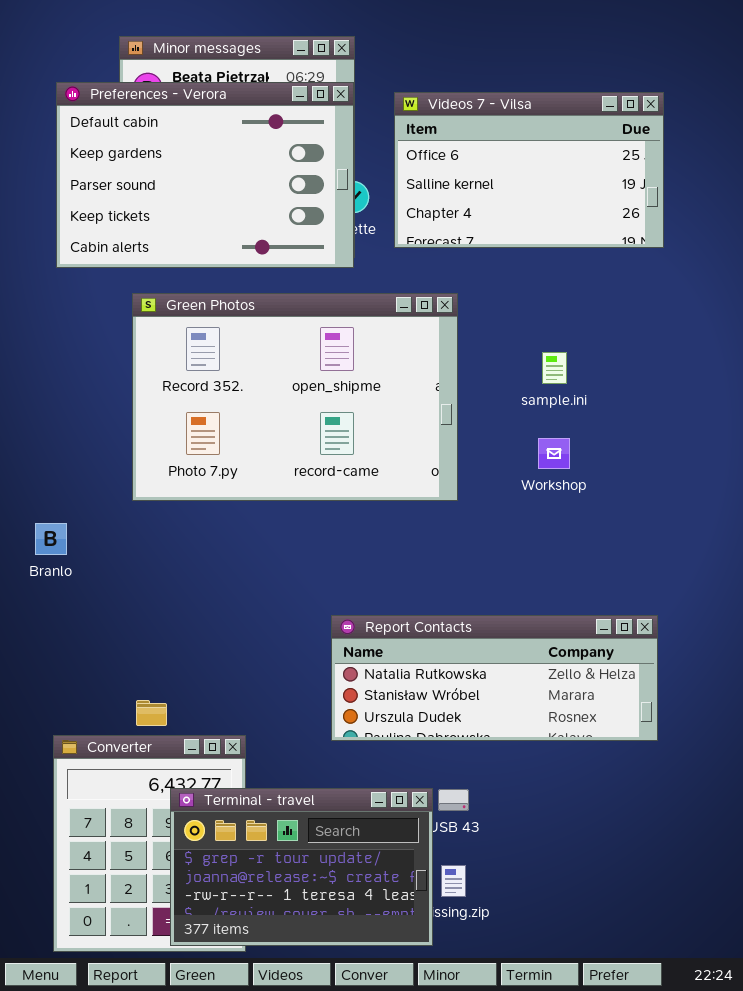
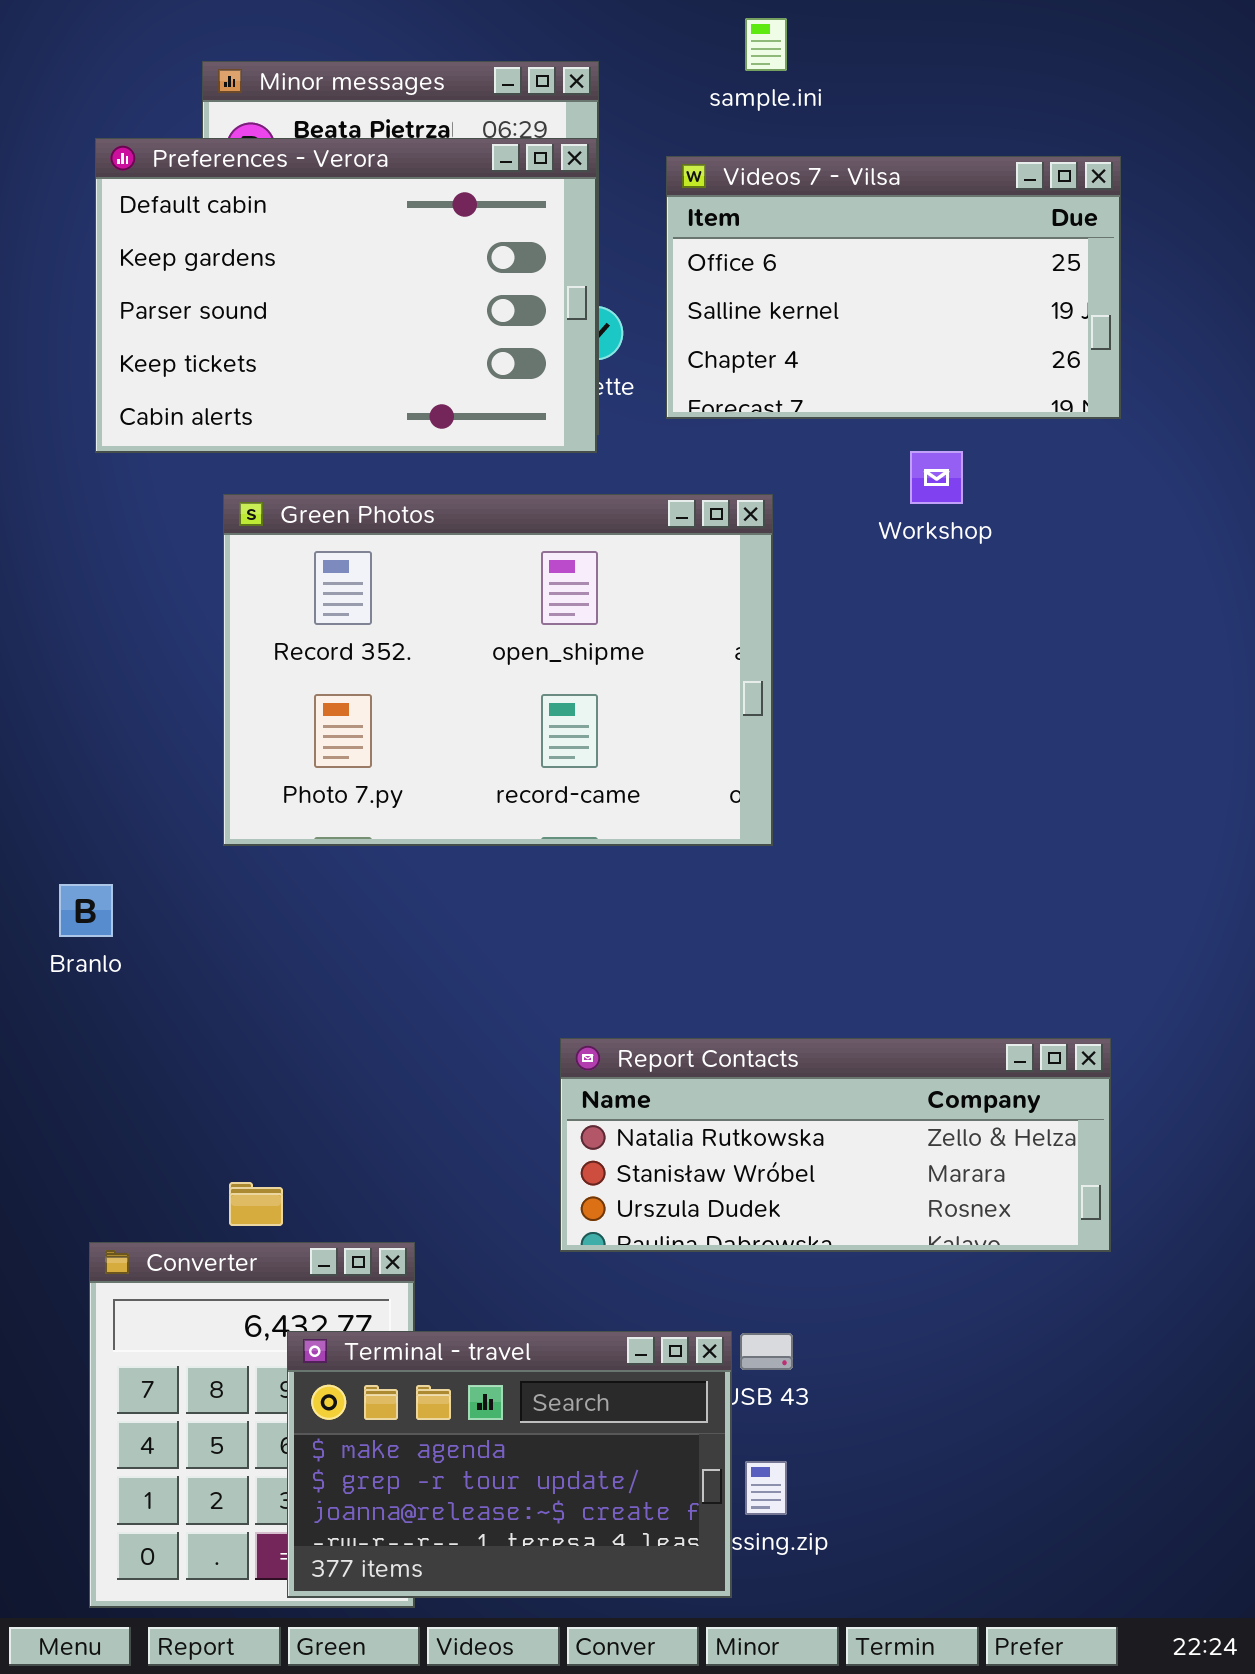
sample.ini: [542,352,567,384] -> [745,18,787,71], moved
Workshop: [538,438,570,469] -> [910,451,963,504], moved
Terminal - travel: [170,788,433,946] -> [287,1331,732,1598], scrolled up 1 row

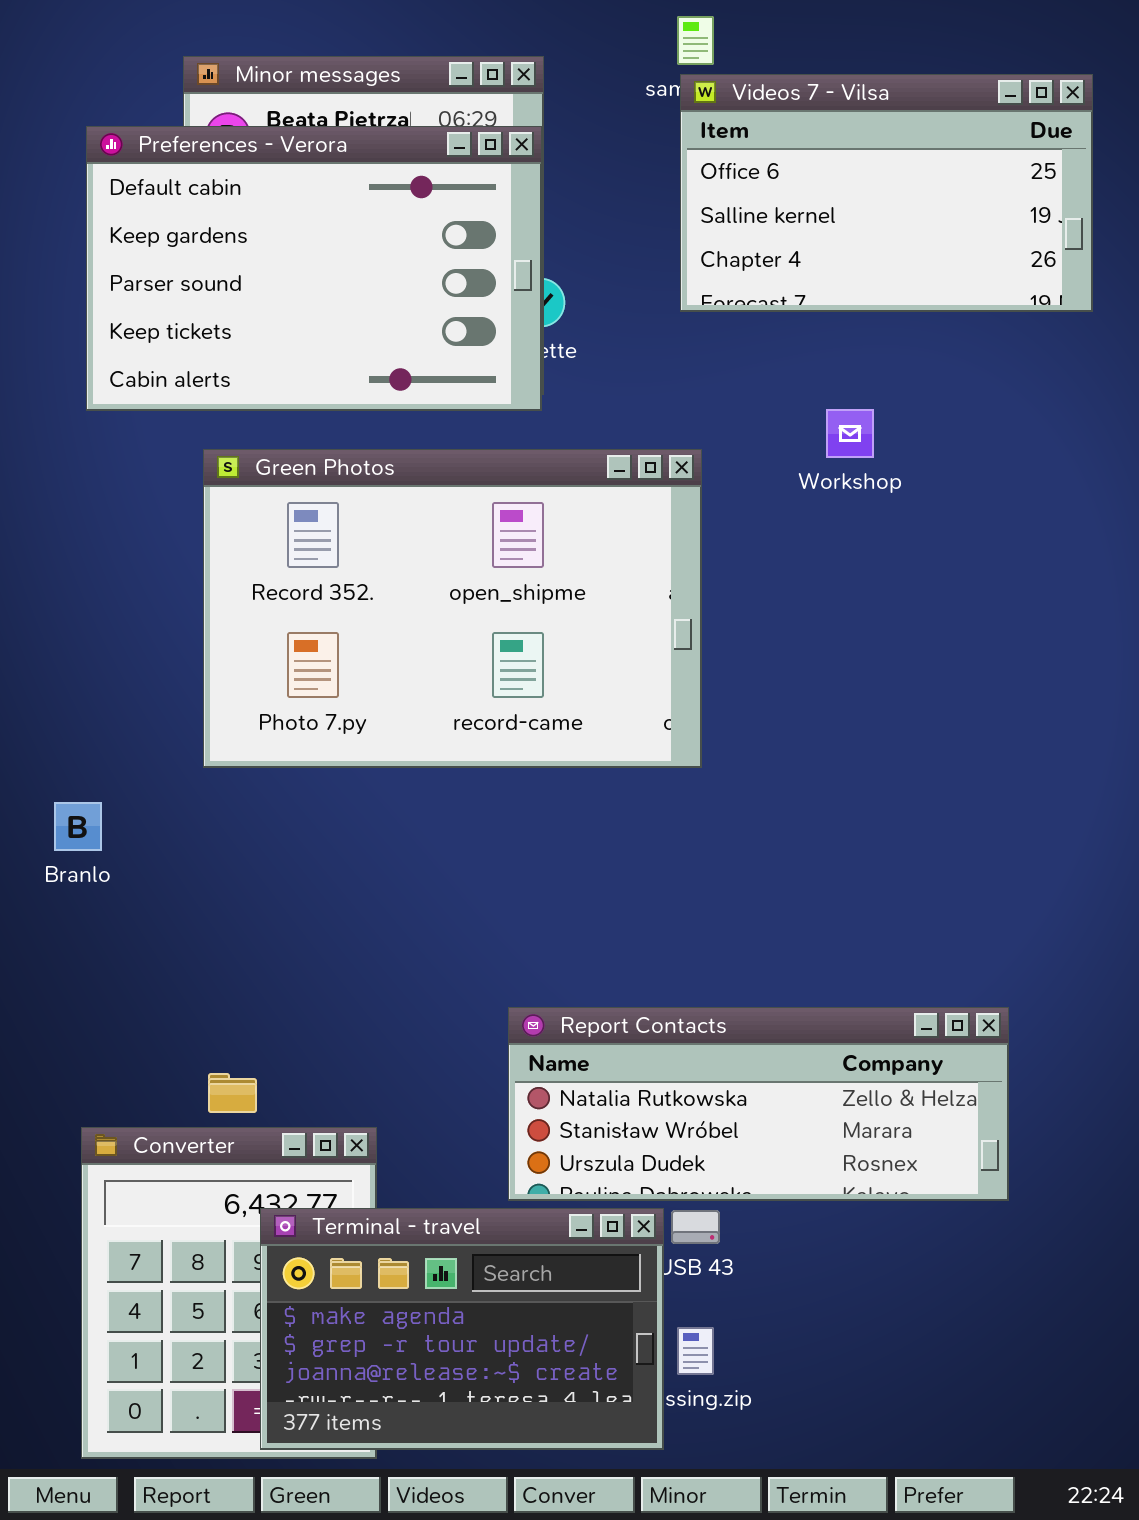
Videos 7 - Vilsa: [666,156,1121,419] -> [680,74,1093,312], moved
Report Contacts: [560,1038,1111,1252] -> [508,1007,1009,1201], moved

